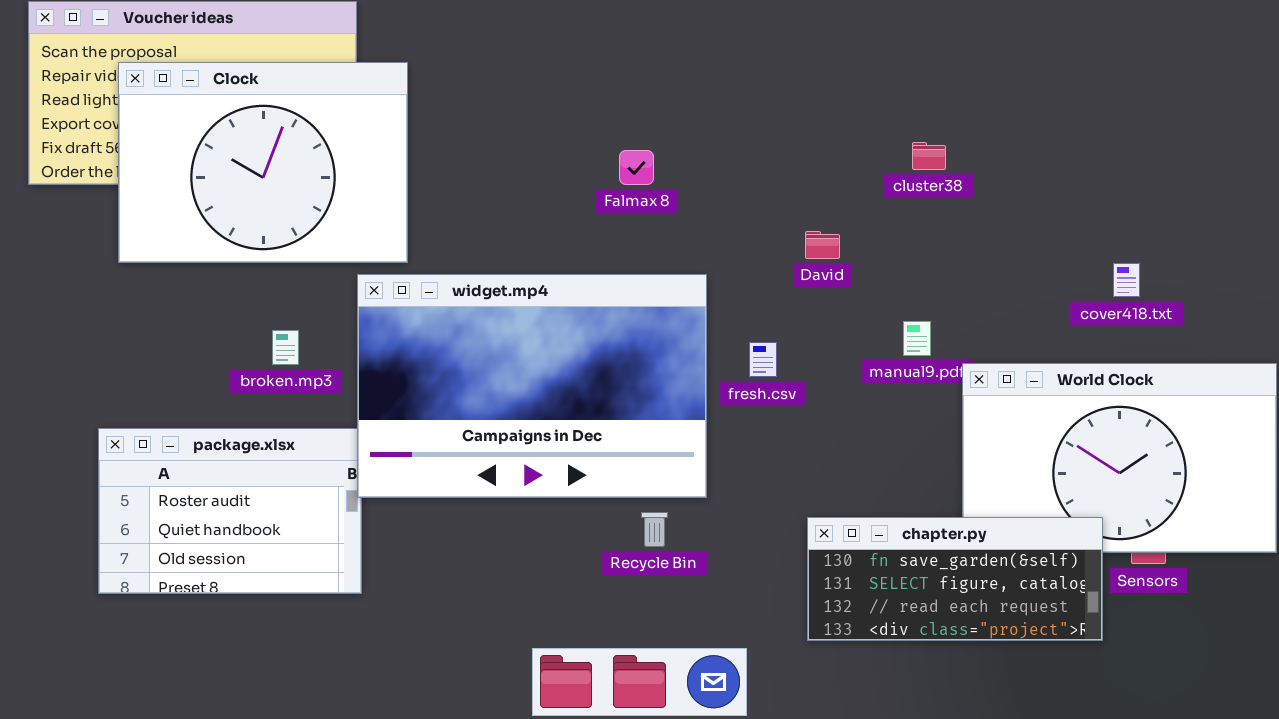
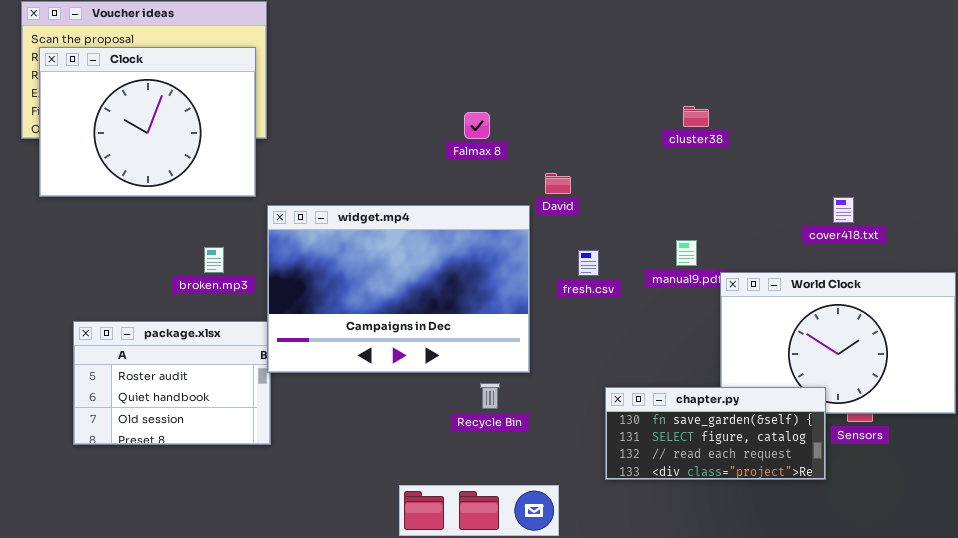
Clock: [118,62,408,263] -> [39,47,256,197], moved
David: [805,231,840,259] -> [545,173,571,194], moved
fresh.csv: [749,342,777,377] -> [578,250,599,276], moved

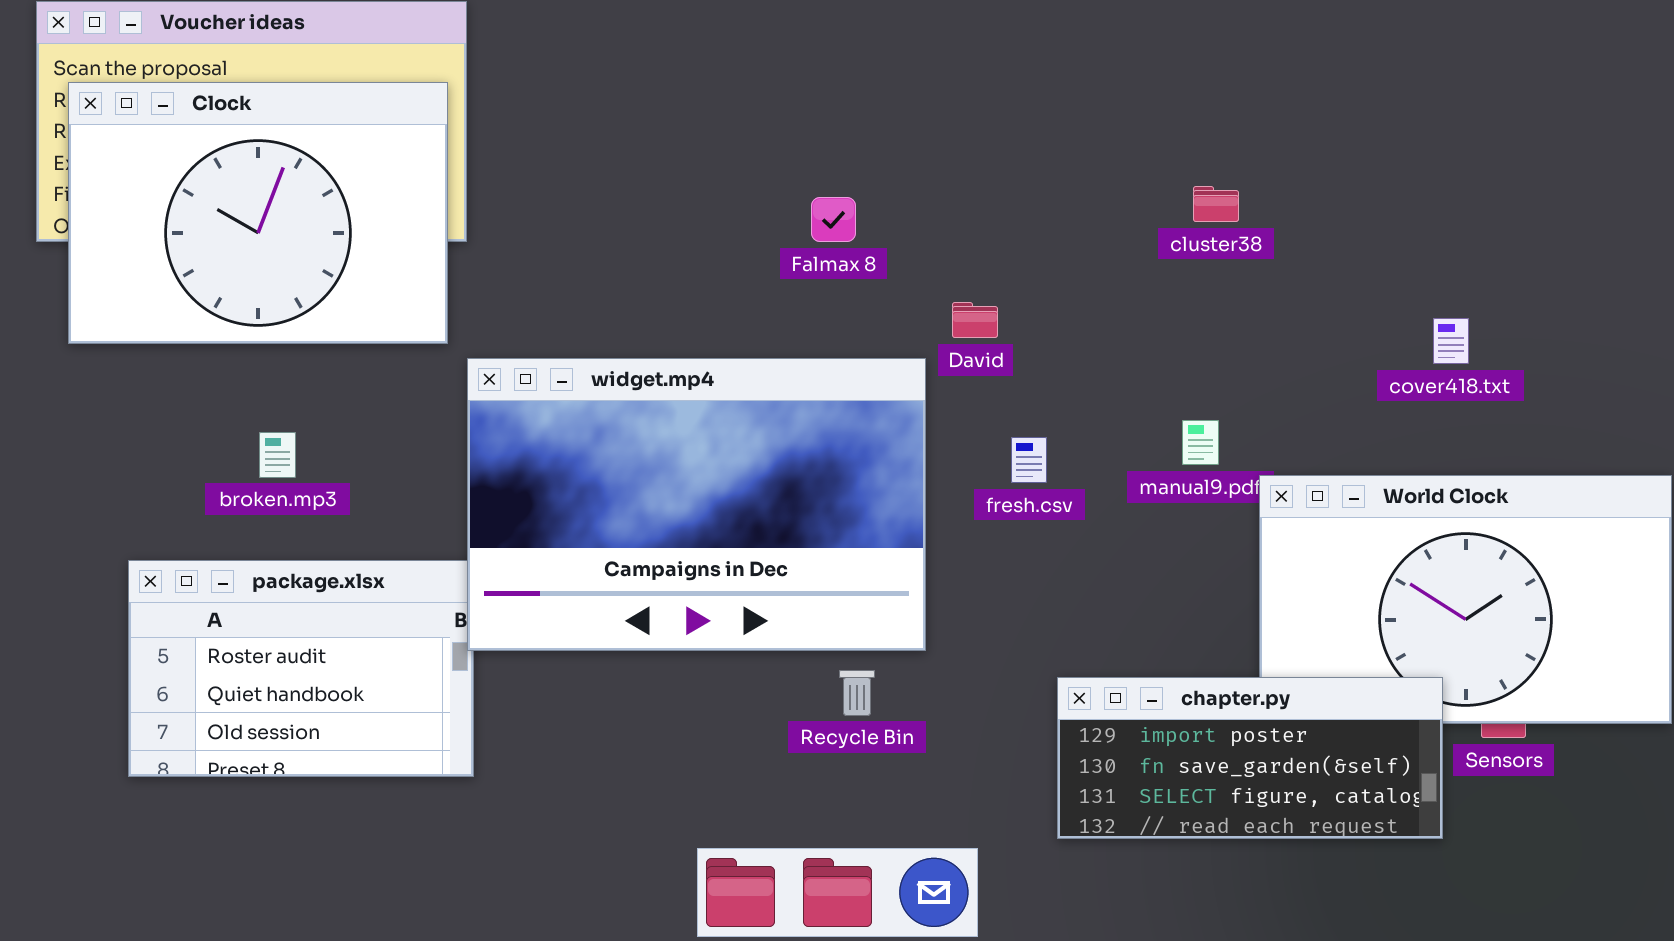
cover418.txt: [833,197,854,223] -> [1433,318,1469,364], moved
broken.mp3: [204,247,224,273] -> [259,432,296,478], moved
chapter.py: [605,387,826,480] -> [1057,677,1443,839], scrolled up 1 row

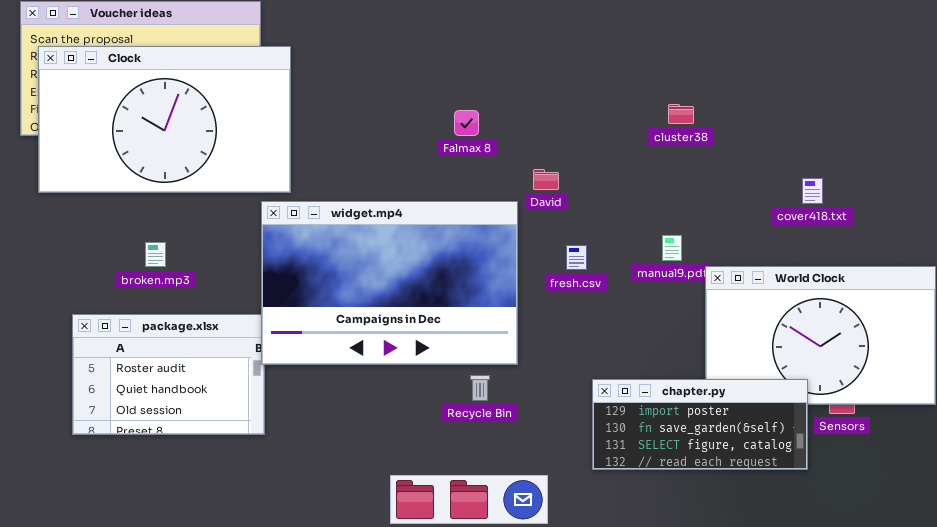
Clock: [68,82,448,344] -> [38,46,291,193], resized

